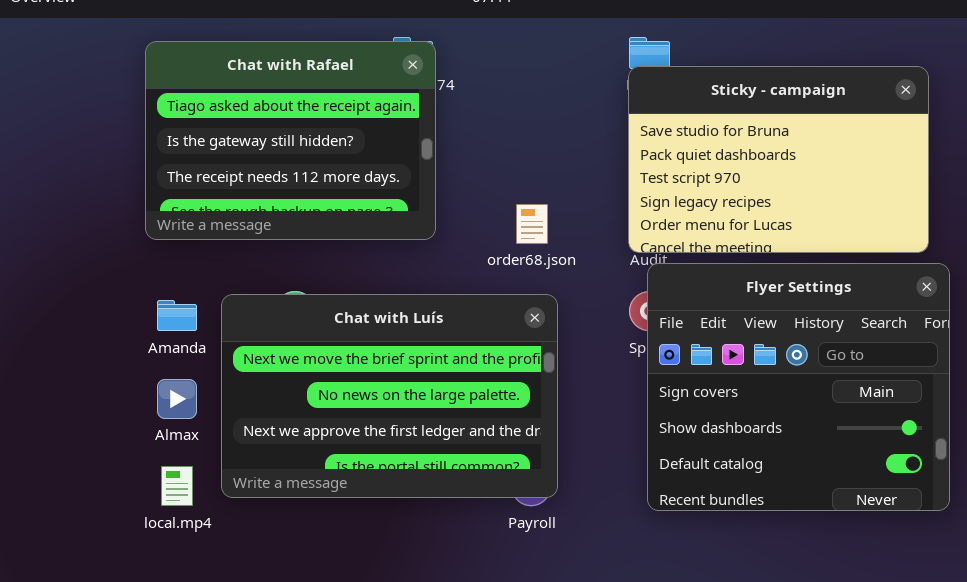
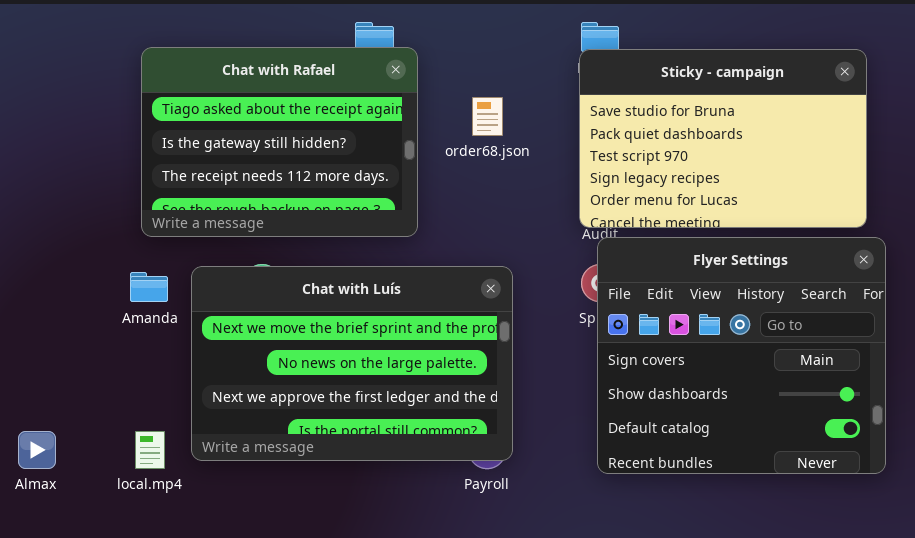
Chat with Rafael: [145,41,436,240] -> [141,47,418,237], moved
order68.json: [516,204,548,244] -> [472,97,503,136], moved
Almax: [157,379,197,419] -> [18,431,56,469], moved

